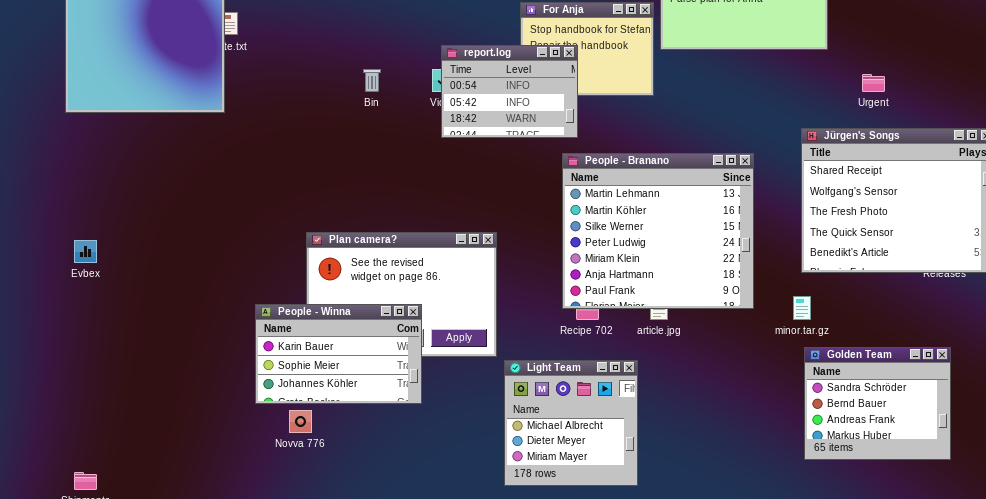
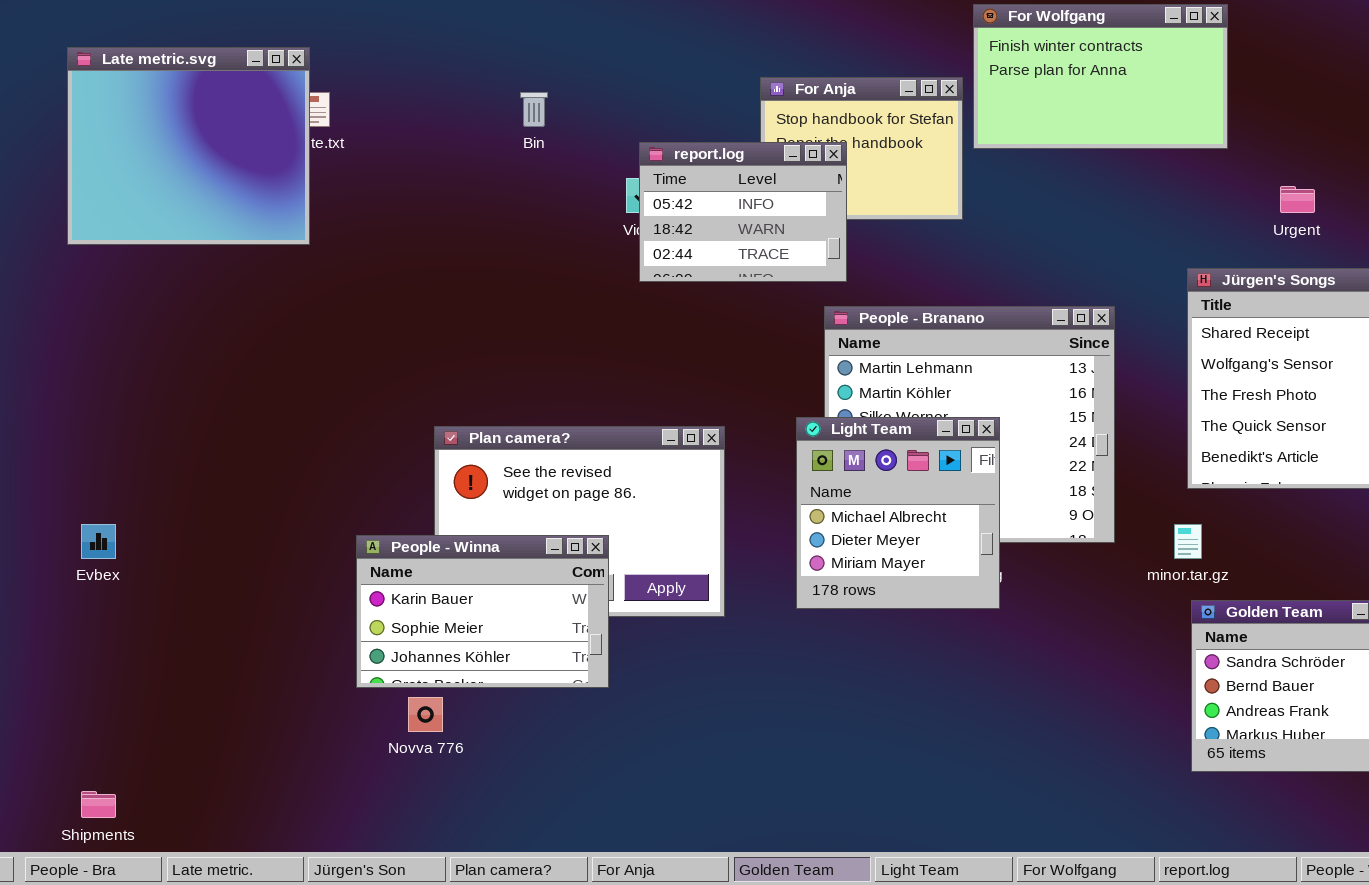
report.log: [441,45,578,138] -> [639,142,847,282], scrolled down 1 row
Bin: [363,69,381,92] -> [520,92,548,127], moved
Evbex: [74,240,97,263] -> [81,524,116,559], moved
Light Team: [504,360,638,486] -> [796,417,1000,609], moved

